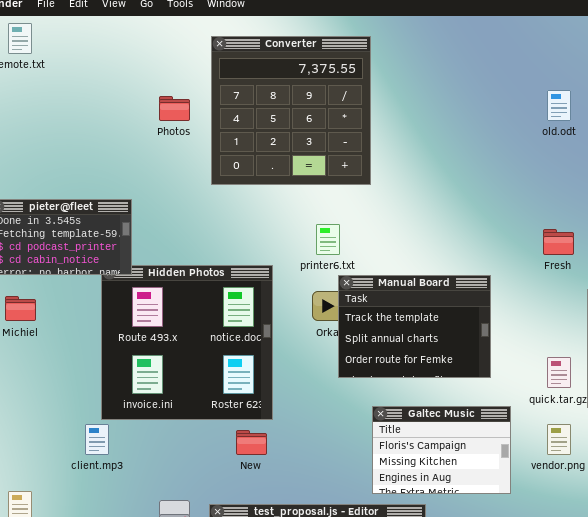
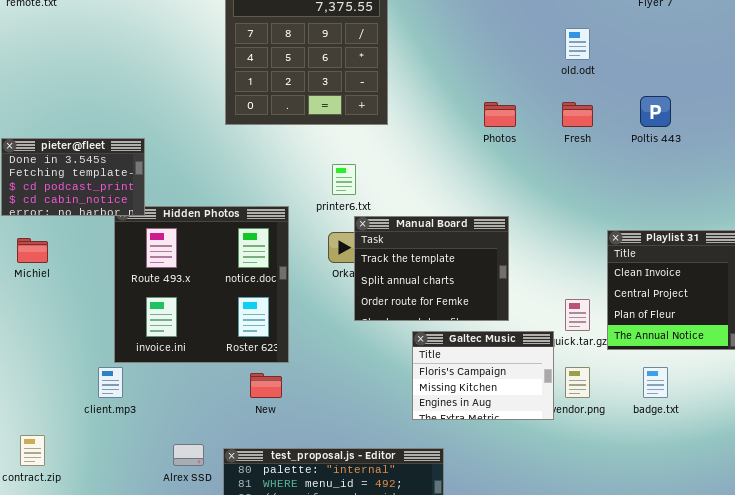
Photos: [159,96,190,121] -> [484,102,516,127], moved
Fresh: [543,229,574,255] -> [562,102,593,127], moved
Galtec Music: [372,406,511,494] -> [412,331,554,420], moved

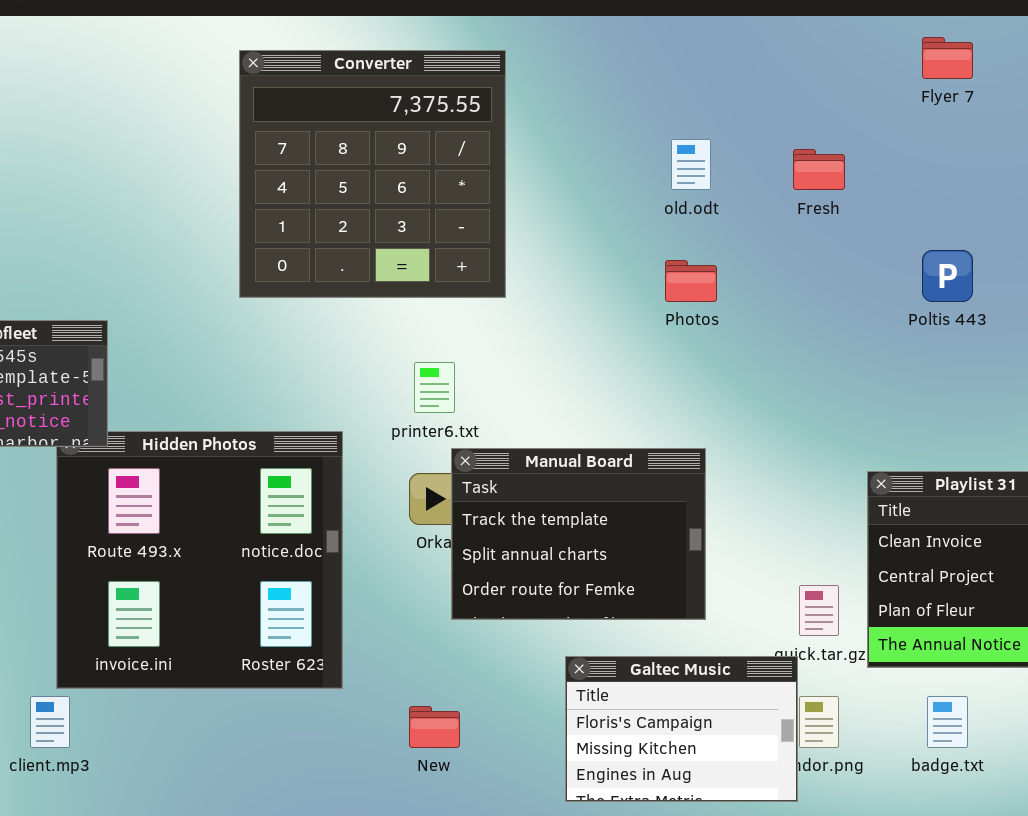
old.odt: [565,28,590,60] -> [671,139,711,190], moved
Fresh: [562,102,593,127] -> [793,149,845,190], moved
Galtec Music: [412,331,554,420] -> [565,656,798,802], moved
New: [250,373,282,398] -> [409,706,460,748], moved

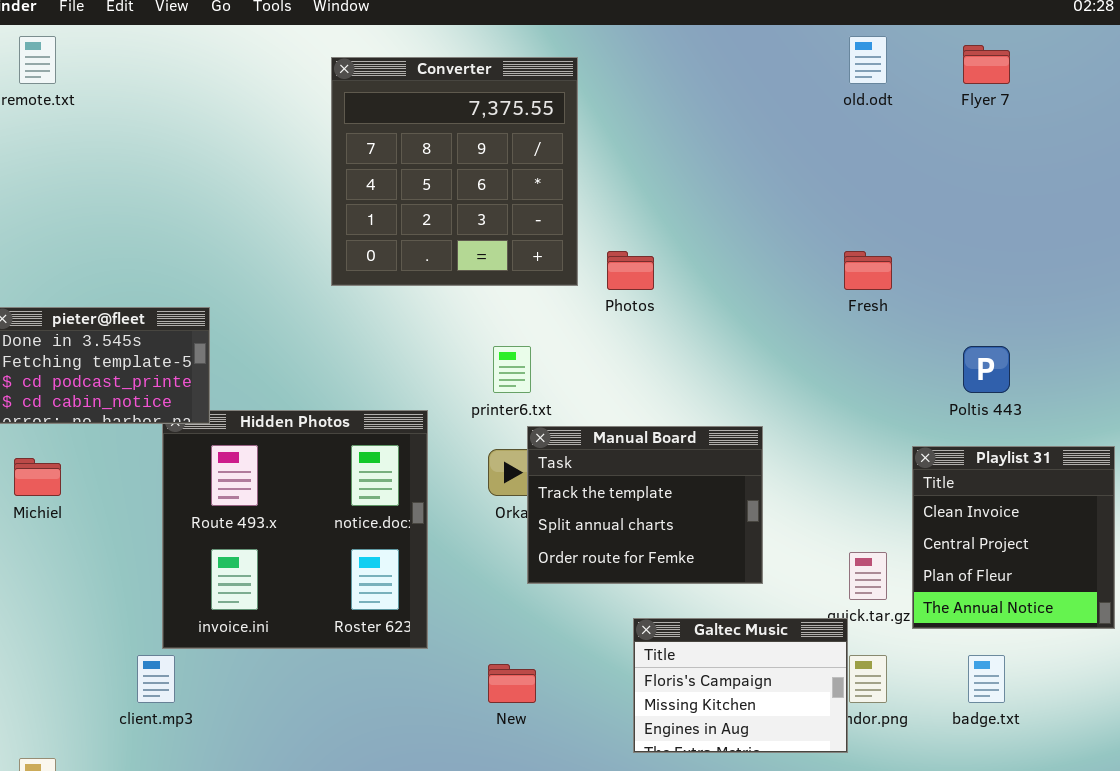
old.odt: [671,139,711,190] -> [849,36,887,84], moved
Fresh: [793,149,845,190] -> [844,251,892,290], moved
Poltis 443: [922,250,973,302] -> [963,346,1010,393], moved
Photos: [665,260,717,302] -> [607,251,654,290], moved

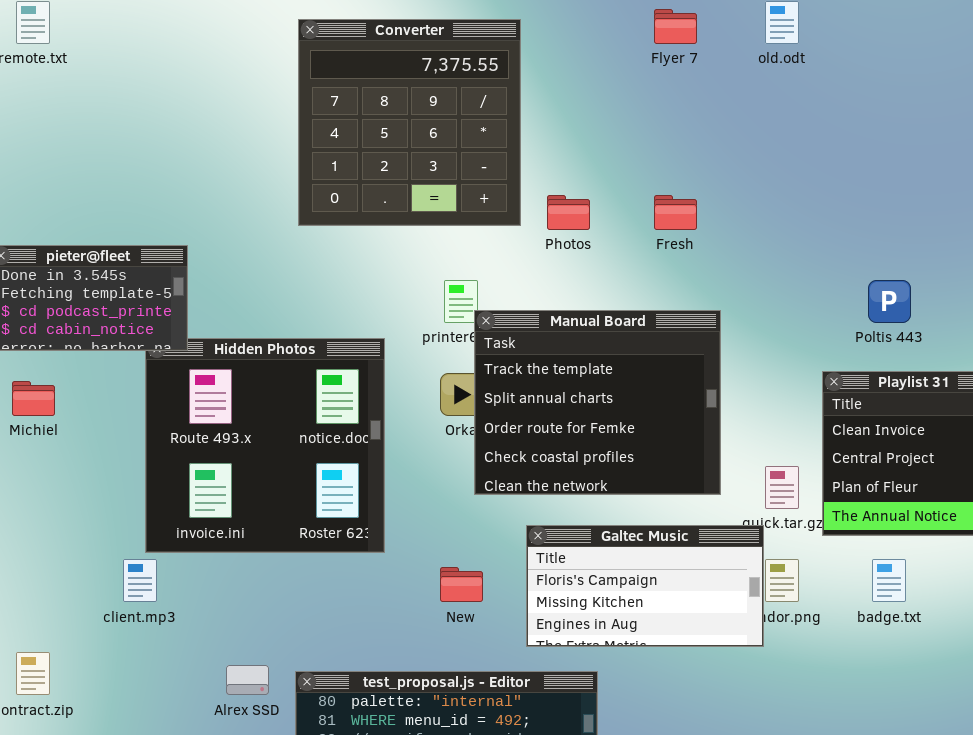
Flyer 7: [963,45,1010,84] -> [654,9,697,44], moved
Fresh: [844,251,892,290] -> [654,195,697,230], moved
Manual Board: [527,426,763,584] -> [474,310,721,495], resized
Galtec Music: [633,618,848,753] -> [526,525,764,647], resized

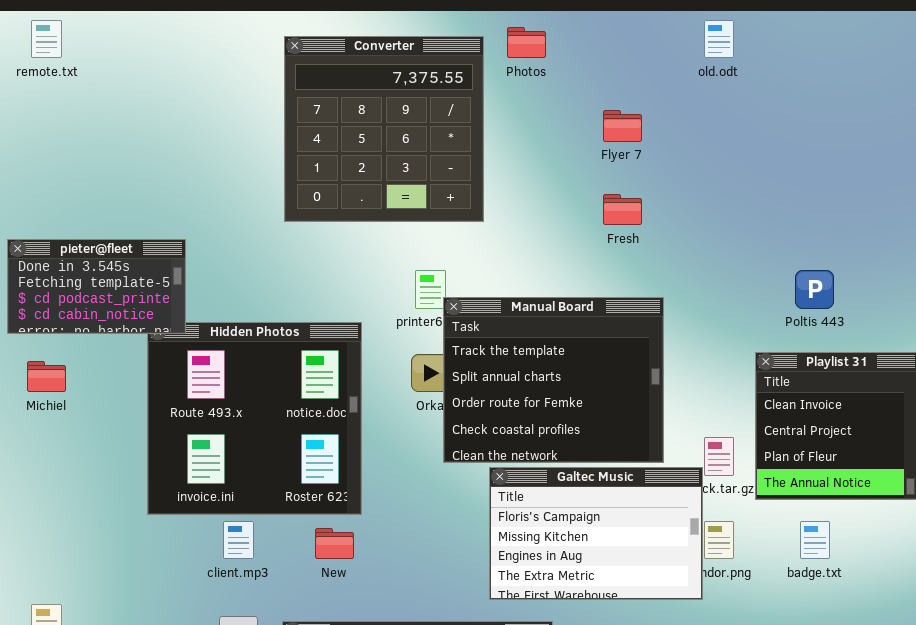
Flyer 7: [654,9,697,44] -> [603,110,642,142], moved
Photos: [547,195,590,230] -> [507,27,546,58], moved
Galtec Music: [526,525,764,647] -> [489,467,703,600], resized
client.mp3: [123,559,157,602] -> [223,521,254,559], moved
New: [440,567,483,602] -> [315,528,354,559], moved

